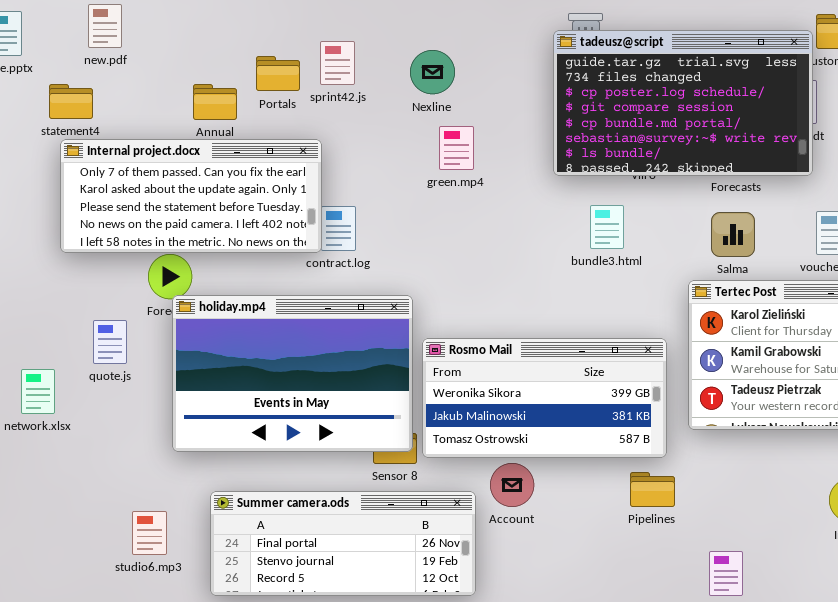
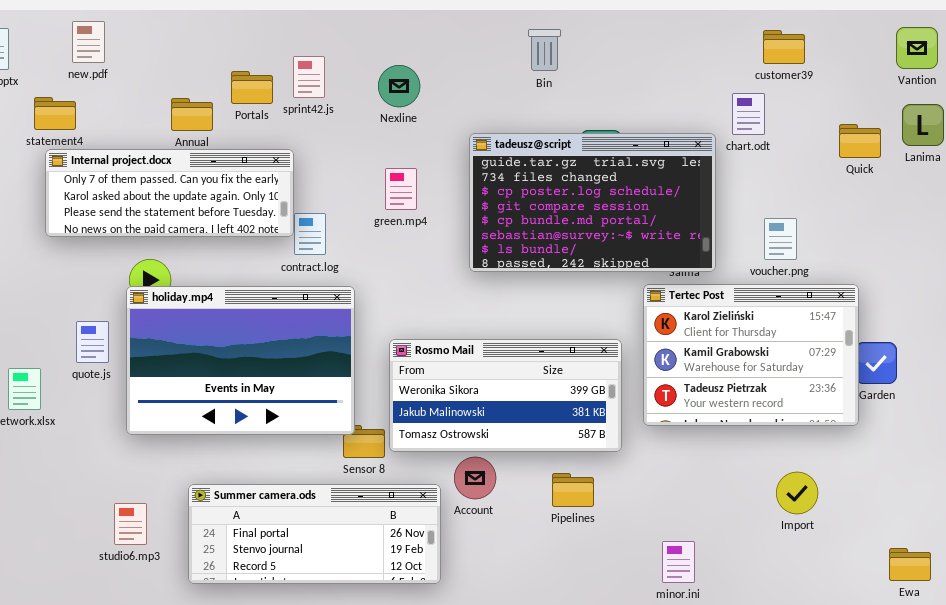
tadeusz@script: [553,30,813,176] -> [469,133,716,272], moved
green.mp4: [439,126,474,170] -> [385,168,417,210], moved
Internal project.docx: [60,139,322,253] -> [45,149,294,237], resized
holiday.mp4: [172,295,413,452] -> [126,286,355,435], moved
Pipelines: [630,472,675,507] -> [552,473,594,507], moved

